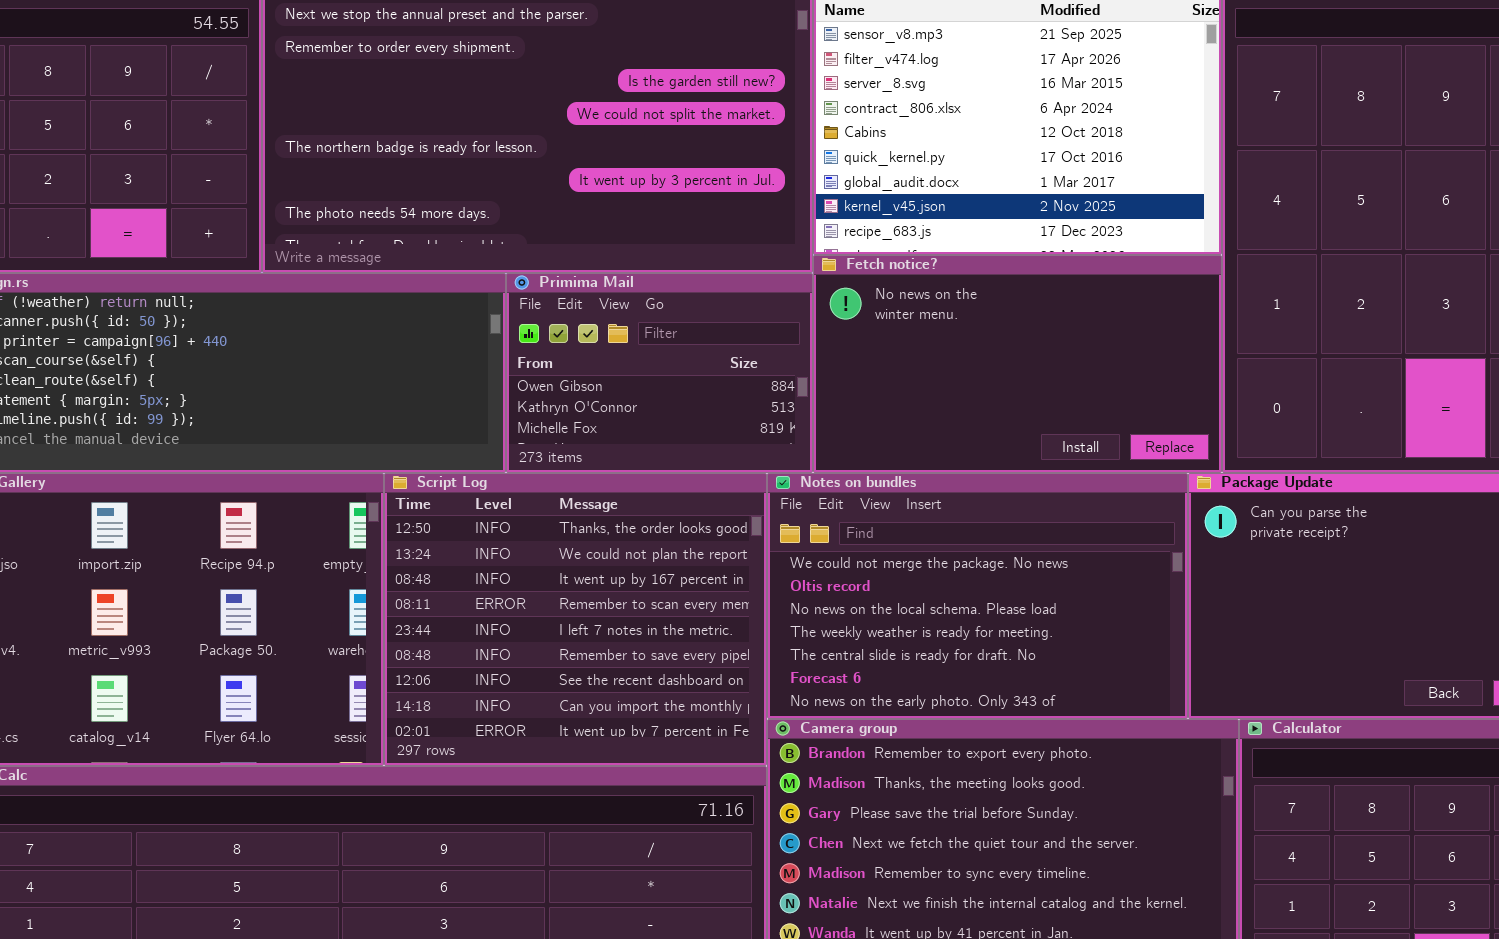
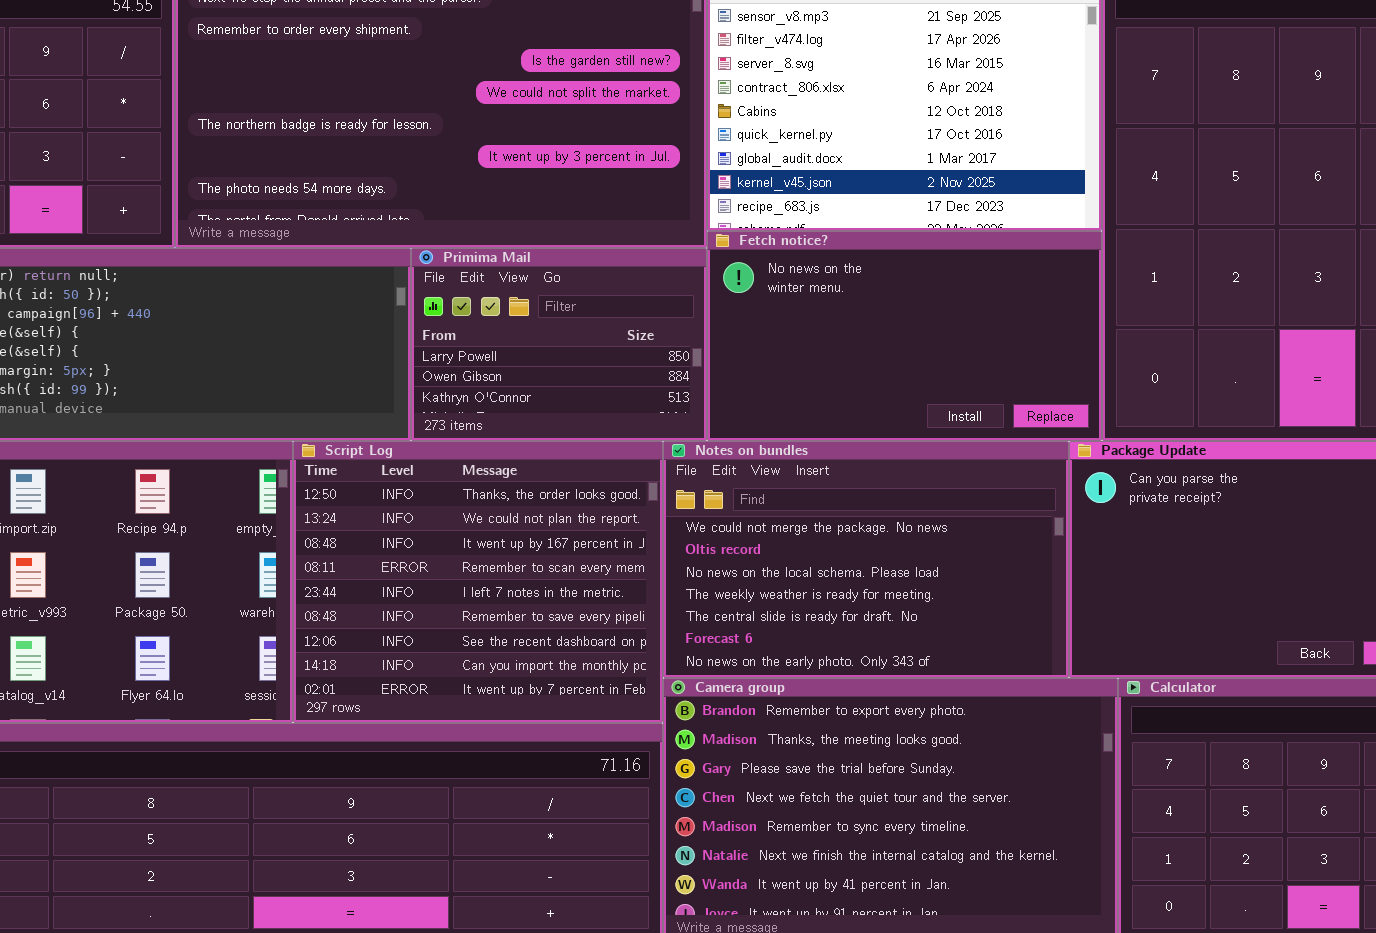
Primima Mail: [506,273,813,473] -> [411,248,707,441], scrolled up 1 row

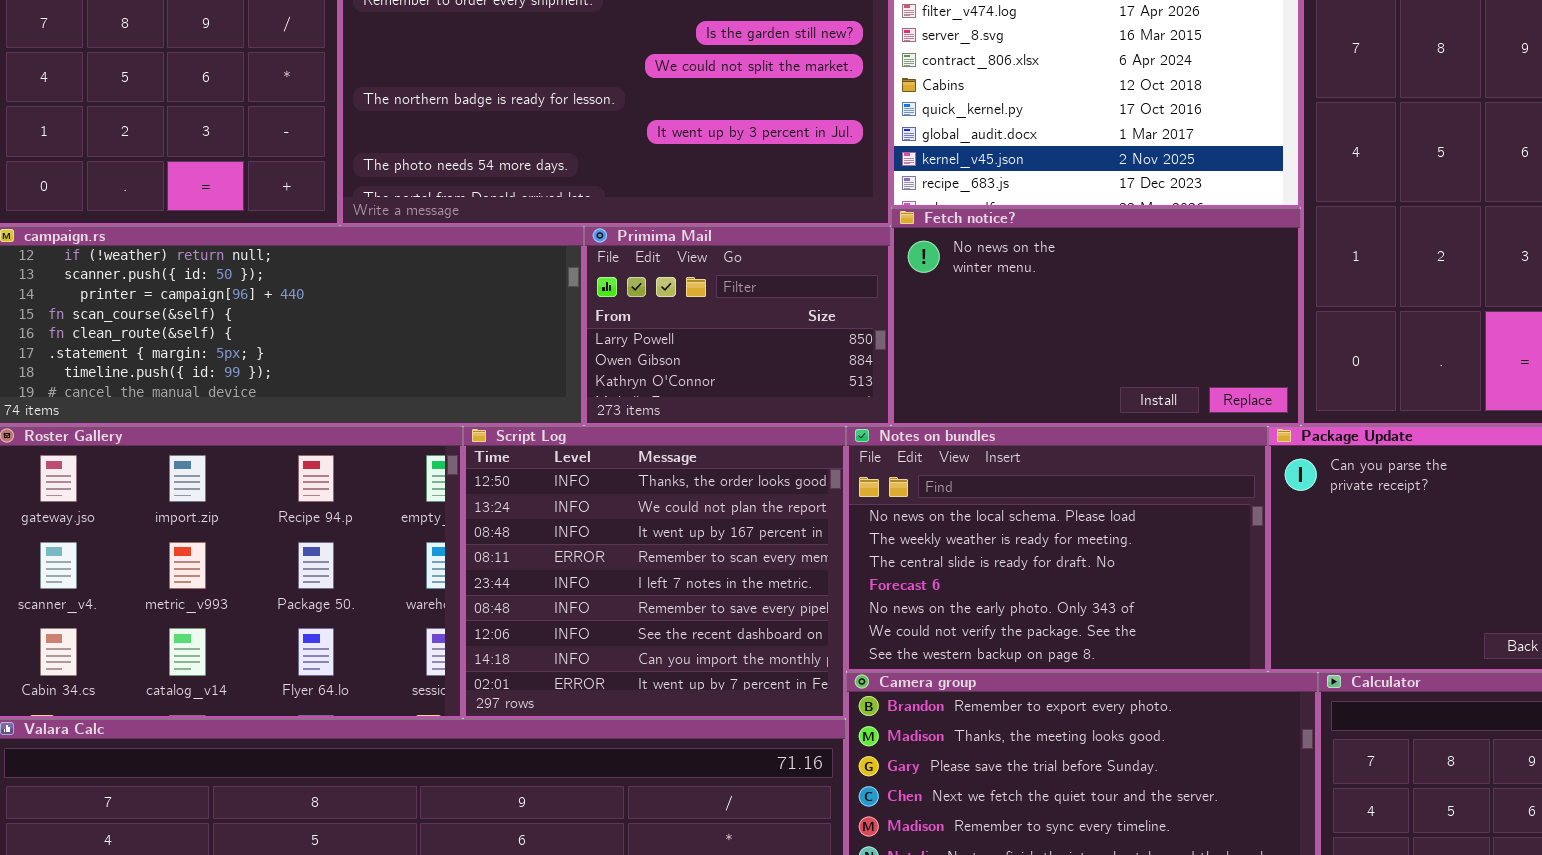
Notes on bundles: [663,441,1069,678] -> [846,426,1268,672], scrolled down 2 rows

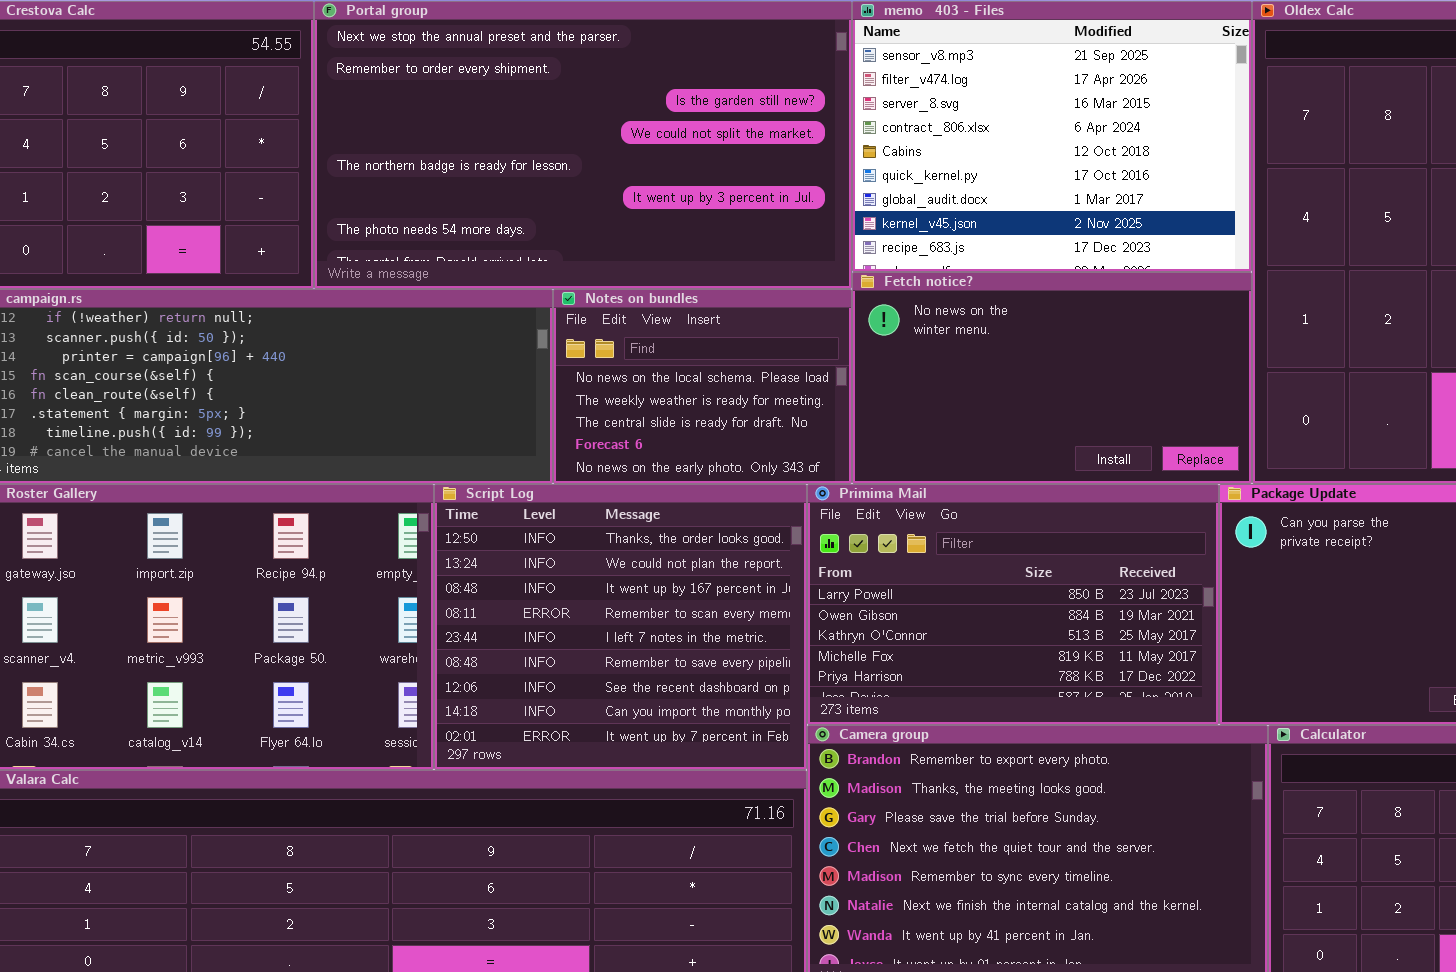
Primima Mail: [584,226,891,426] -> [807,484,1219,725], moved, resized
Notes on bundles: [846,426,1268,672] -> [553,289,852,484], moved, resized

